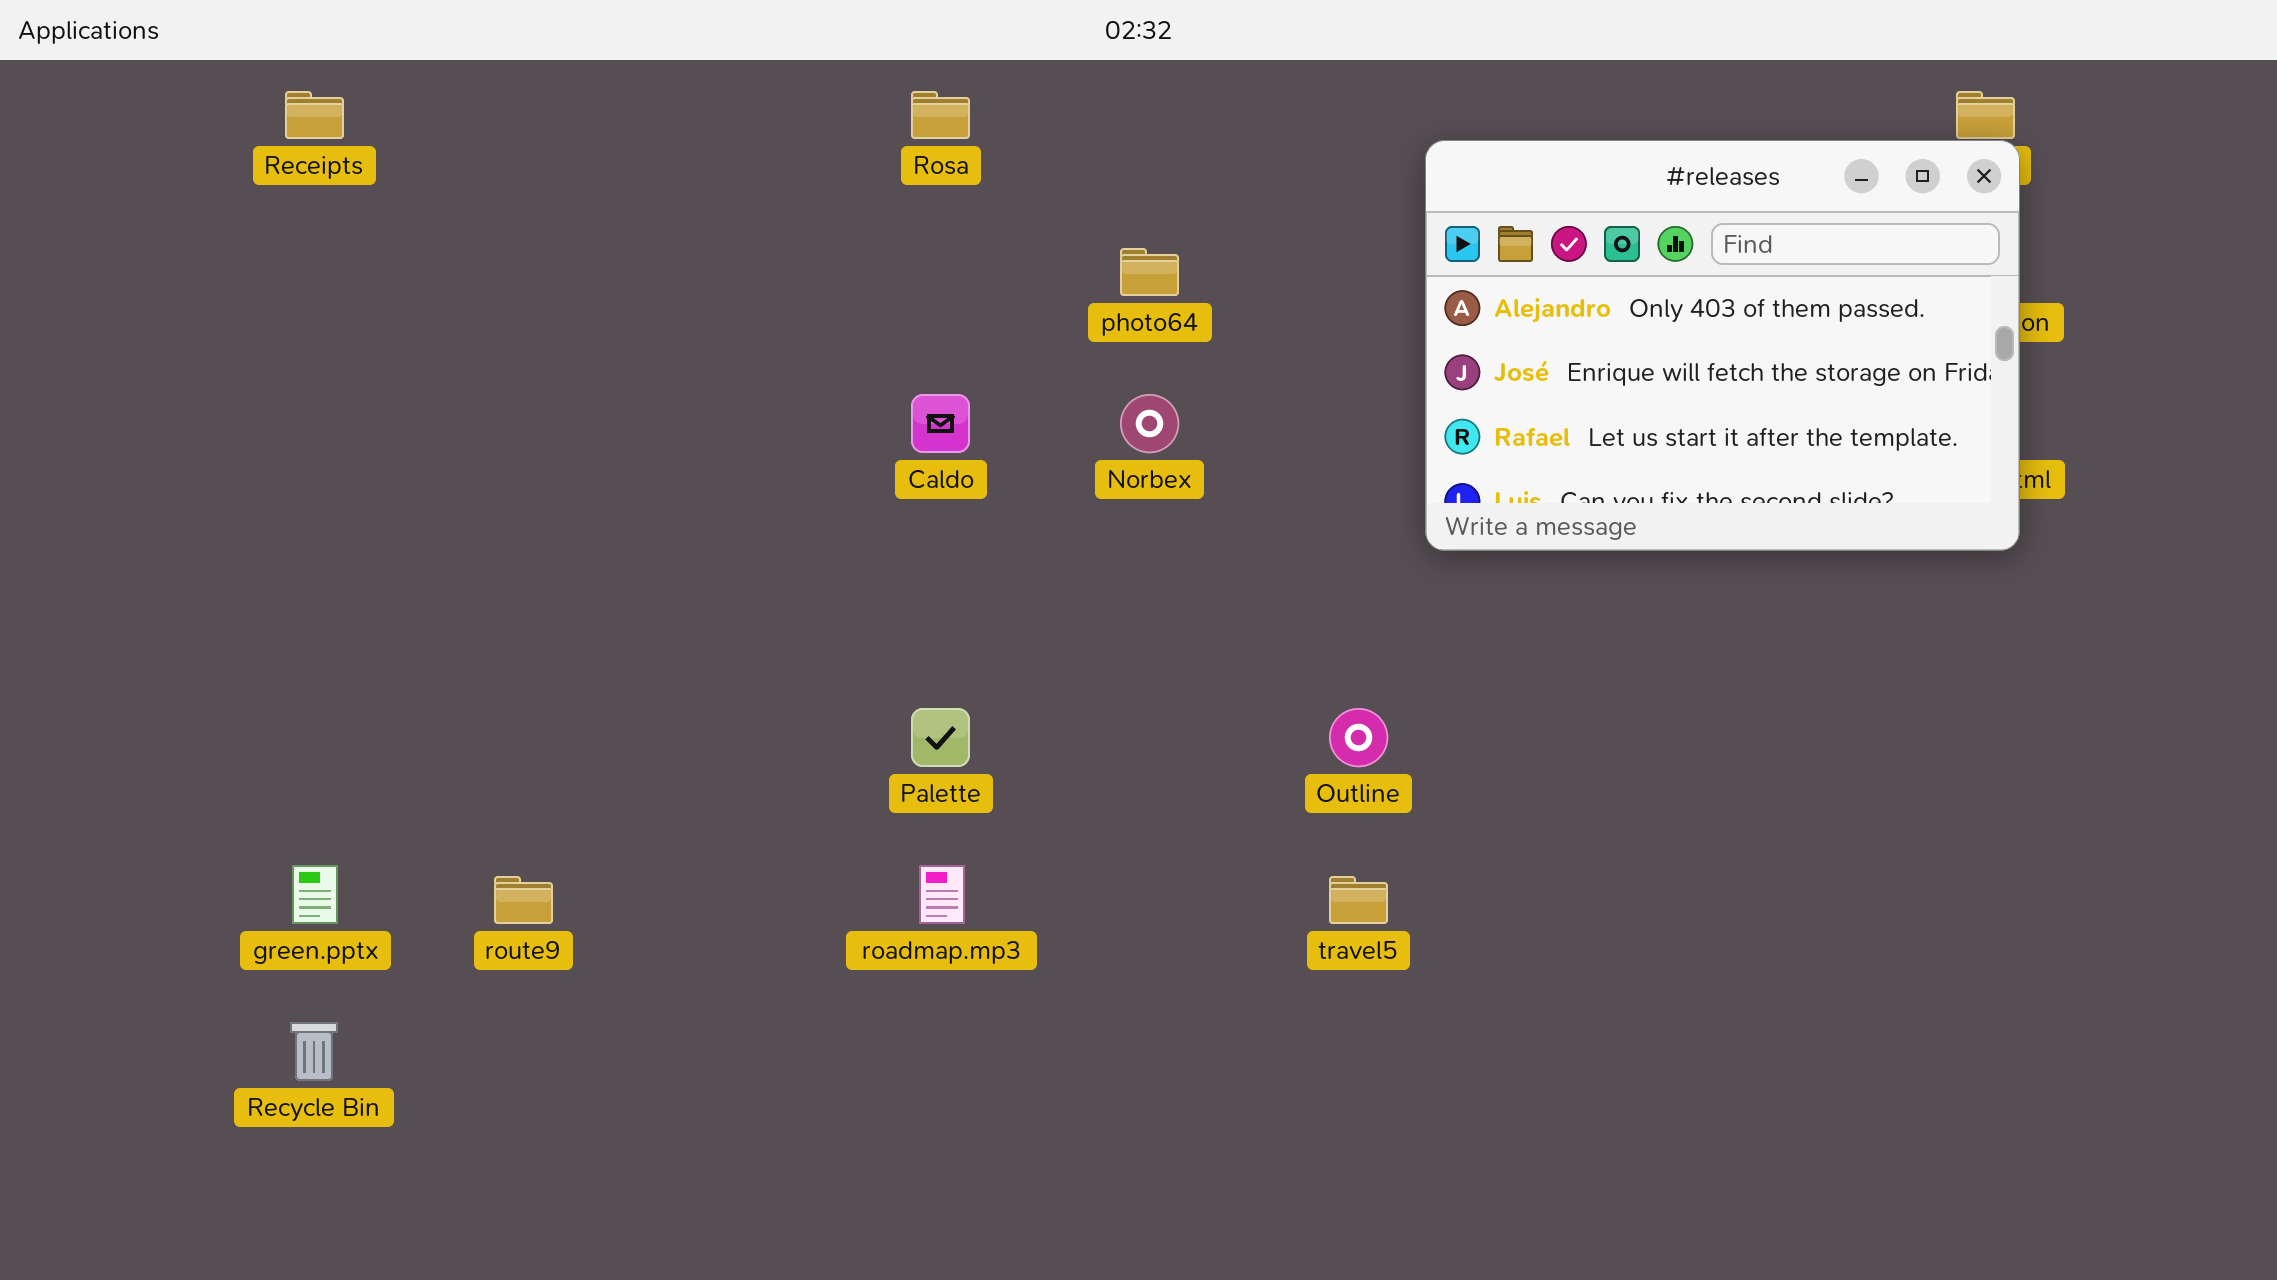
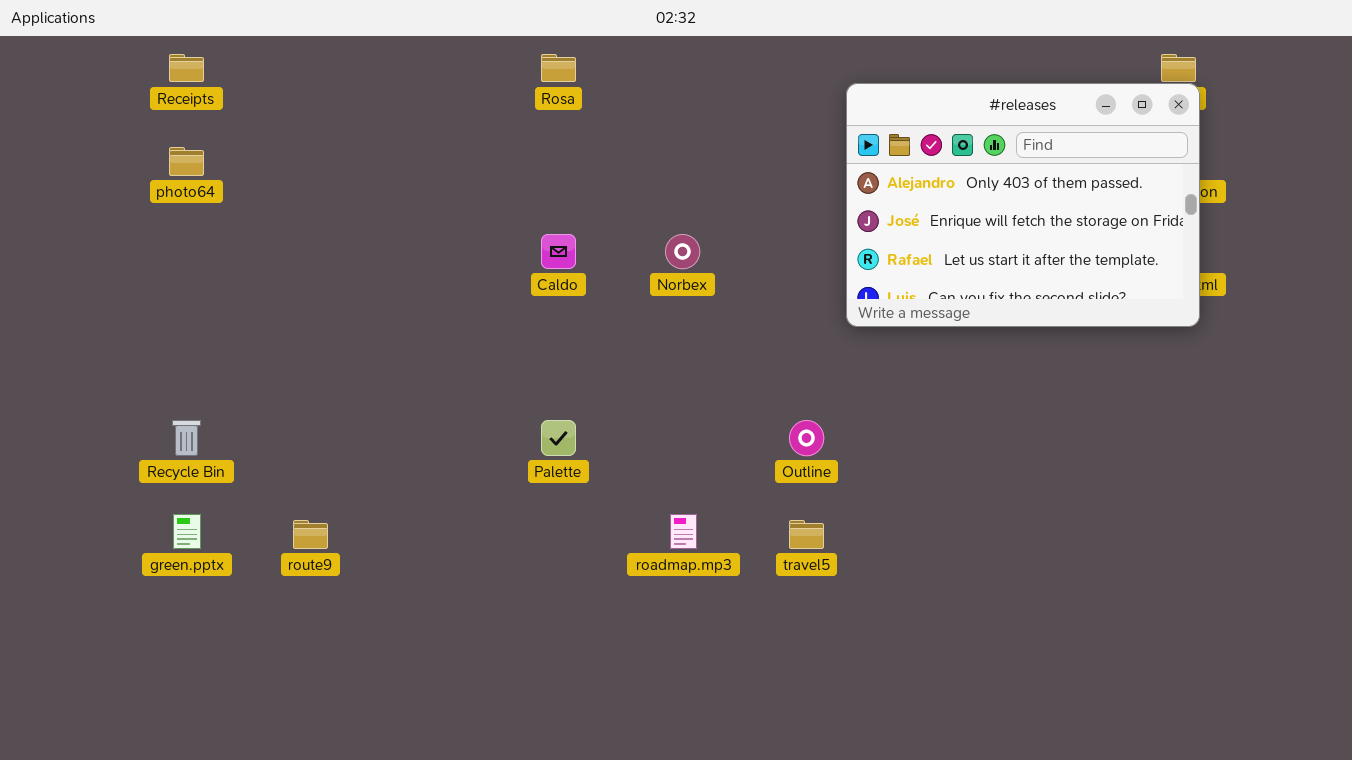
photo64: [1120,248,1179,296] -> [169,147,204,176], moved
roadmap.mp3: [919,865,965,924] -> [670,514,697,549], moved
Recycle Bin: [290,1022,338,1081] -> [172,420,201,456], moved

